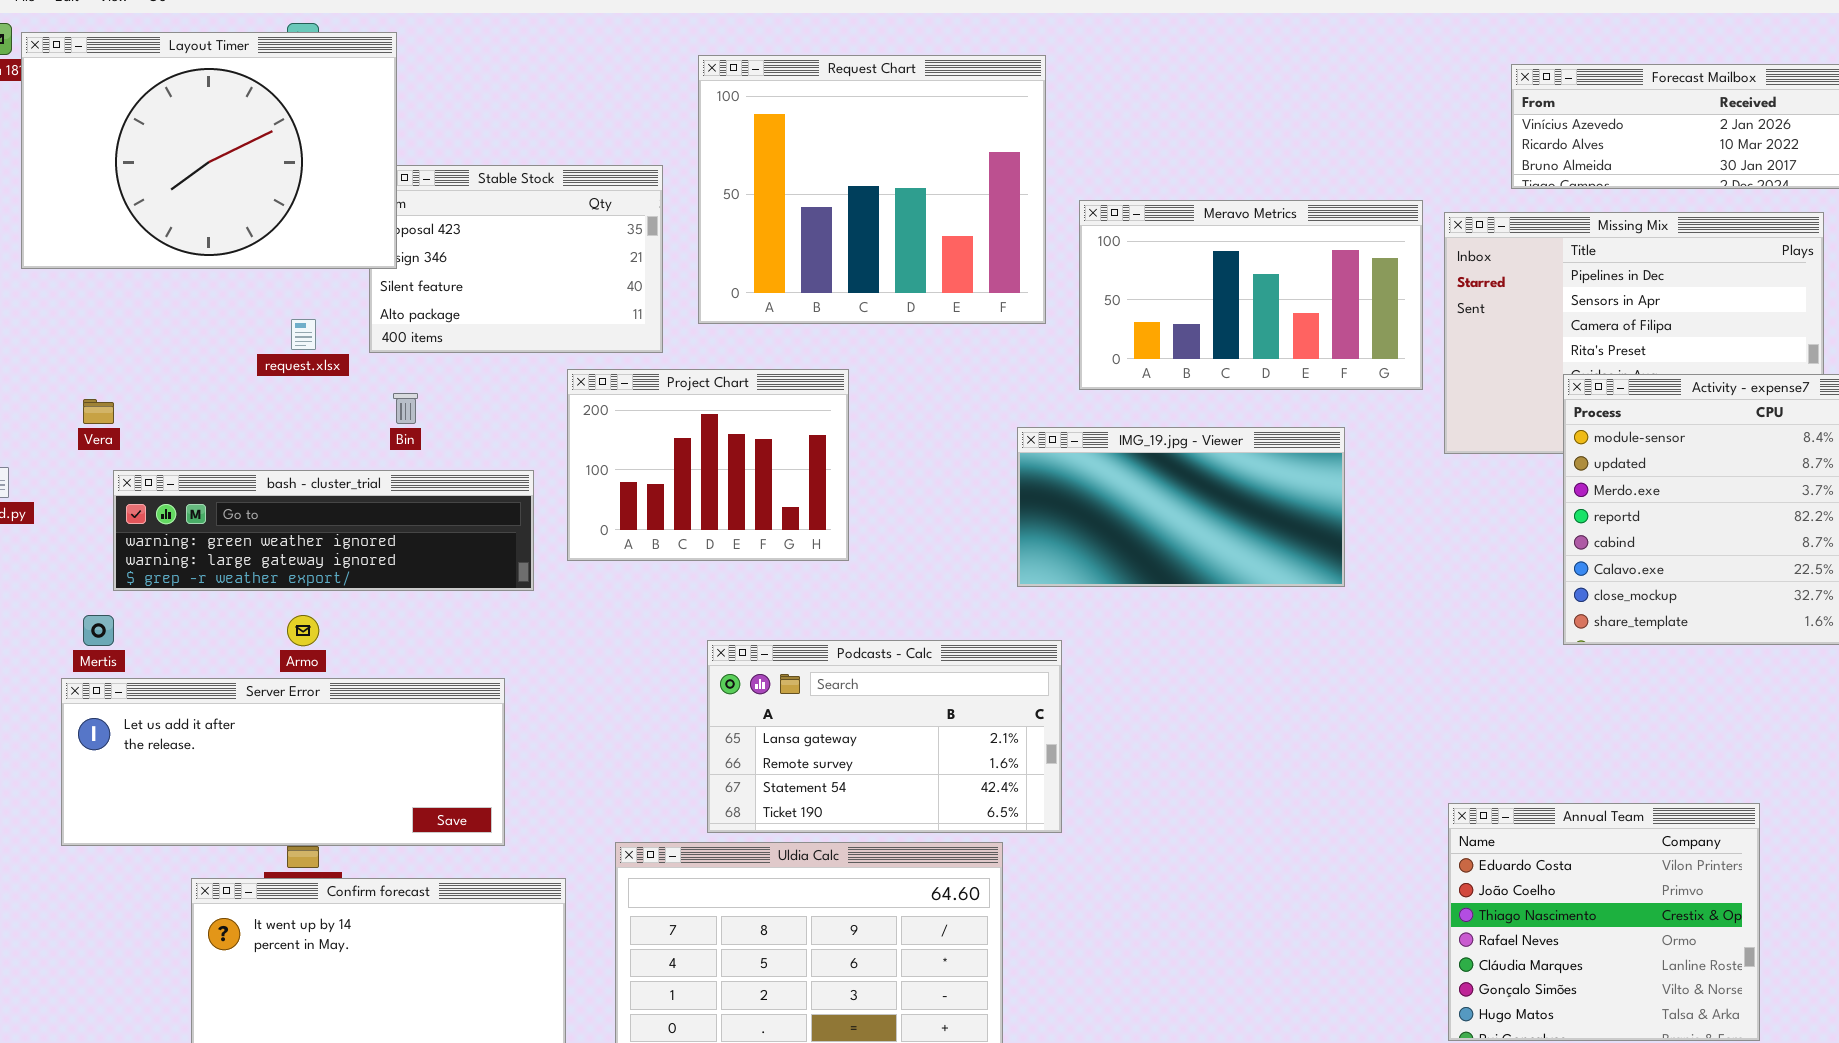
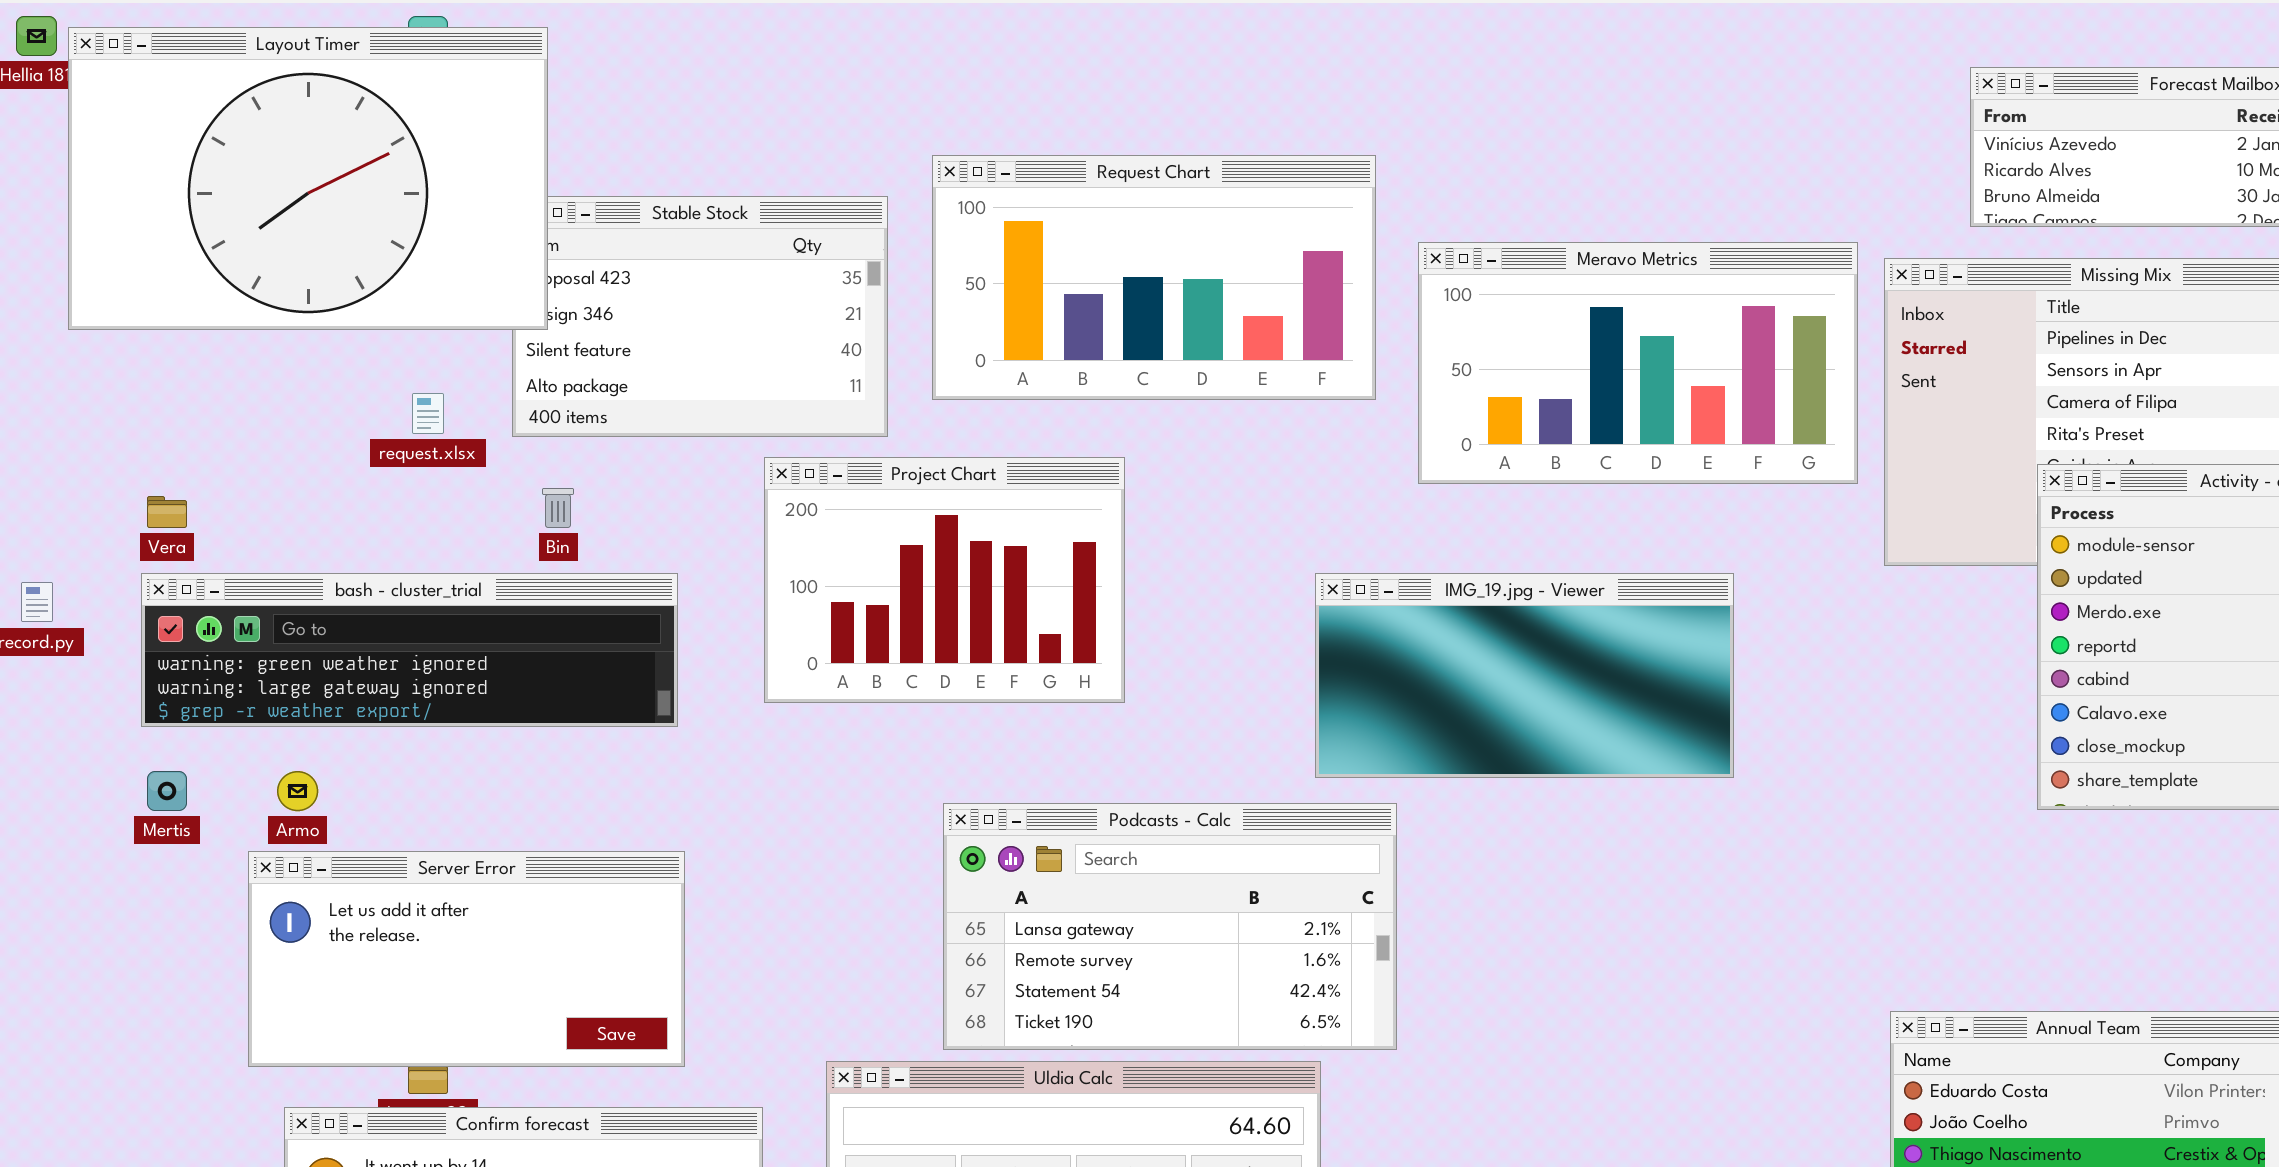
Request Chart: [698,55,1046,324] -> [932,155,1376,400], resized
IMG_19.jpg - Viewer: [1017,427,1345,587] -> [1315,573,1734,778], moved
bash - cluster_trial: [113,470,534,591] -> [141,573,678,727], moved
Armo: [287,615,319,646] -> [277,771,318,811], moved
Server Error: [61,678,505,846] -> [248,851,685,1067], resized

